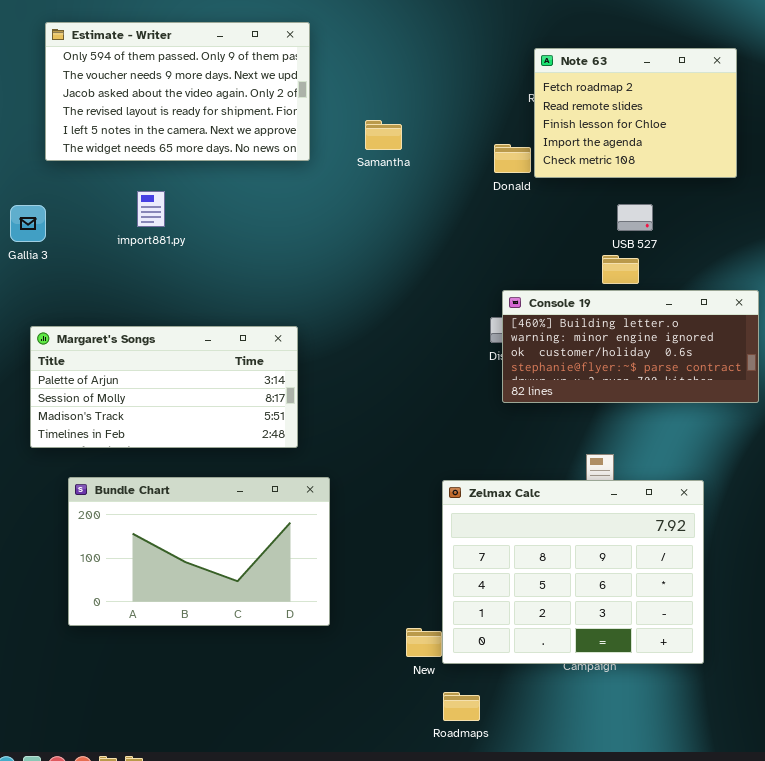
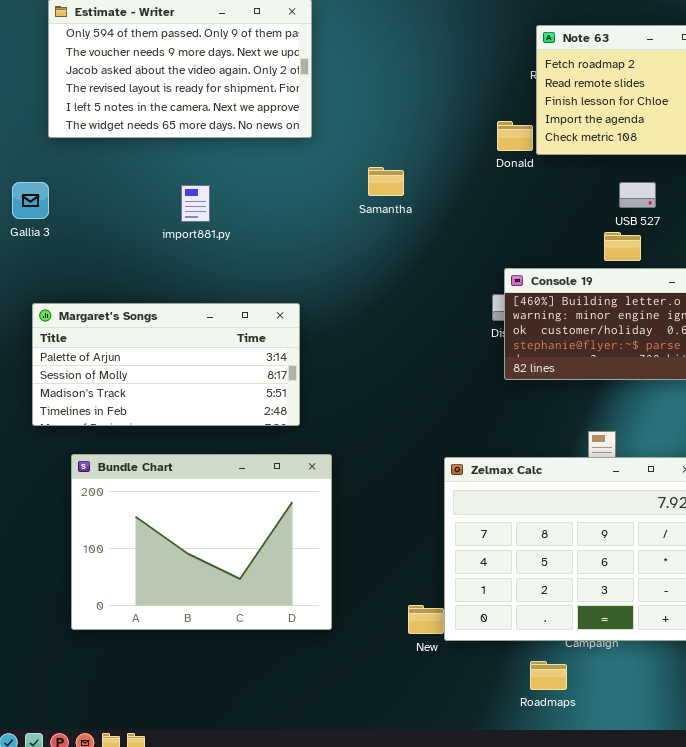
Samantha: [365,120,402,150] -> [368,167,404,196], moved
import881.py: [137,191,165,227] -> [181,185,210,222], moved
Bundle Chart: [68,477,330,626] -> [71,454,332,630], resized
Roadmaps: [443,692,480,721] -> [530,661,567,690], moved

